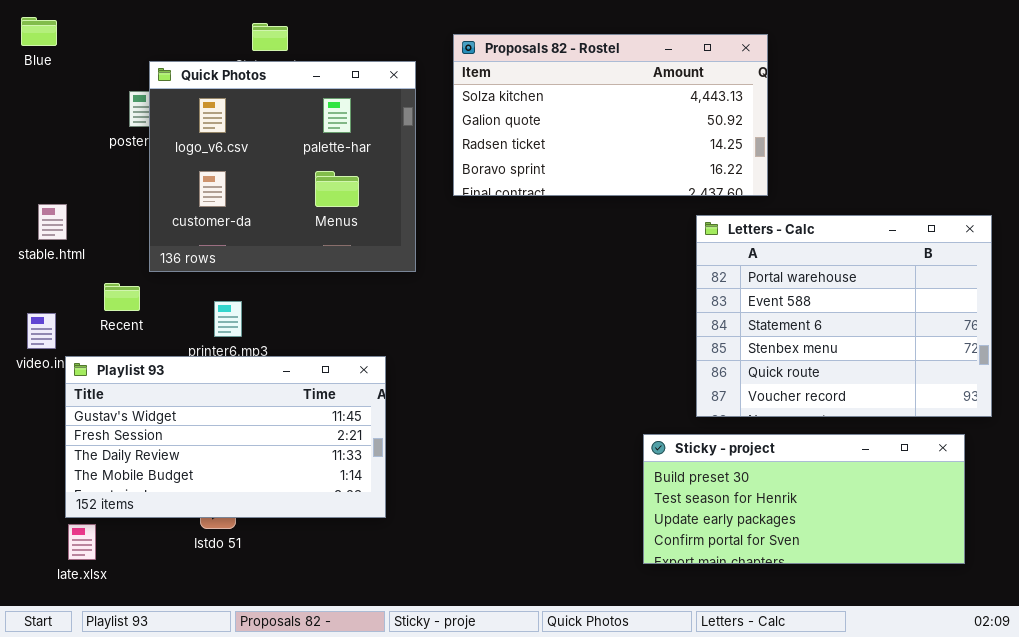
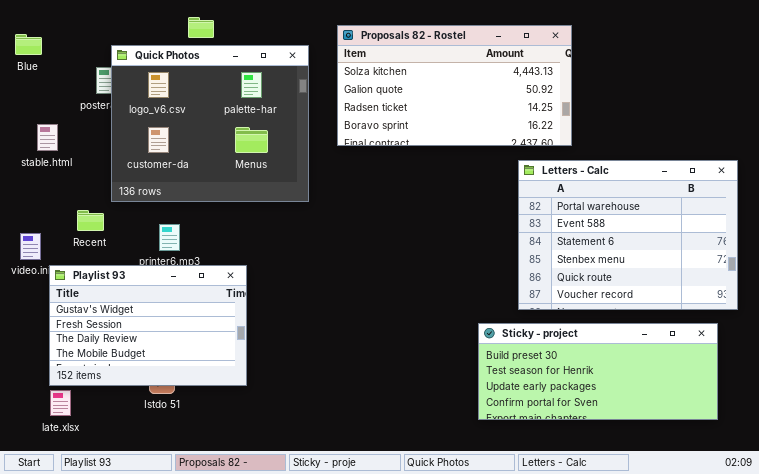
Blue: [21,17,57,46] -> [15,34,42,55], moved
stable.html: [38,204,67,240] -> [37,124,58,151], moved
Playlist 93: [65,356,386,518] -> [49,265,247,386], resized

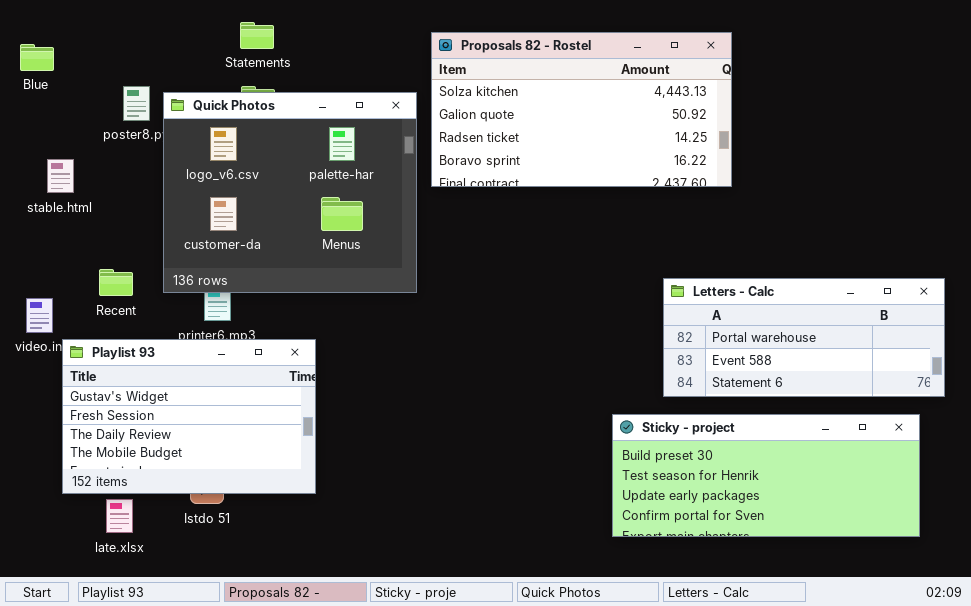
Quick Photos: [111,45,309,202] -> [163,92,417,293], moved
Letters - Calc: [518,160,738,310] -> [663,278,945,397], resized
late.xlsx: [50,390,71,416] -> [106,499,133,533], moved

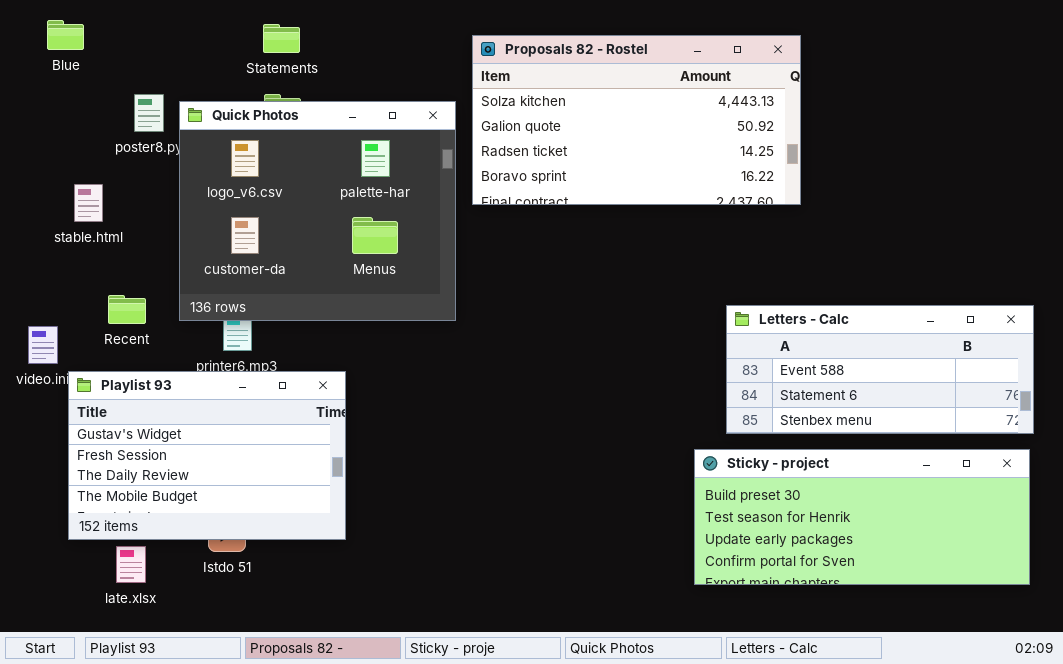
Blue: [20,44,54,71] -> [47,20,84,50], moved
stable.html: [47,159,74,193] -> [74,184,103,222], moved
Letters - Calc: [663,278,945,397] -> [726,305,1034,434], scrolled down 1 row
Sticky - project: [612,414,920,537] -> [694,449,1030,585], moved

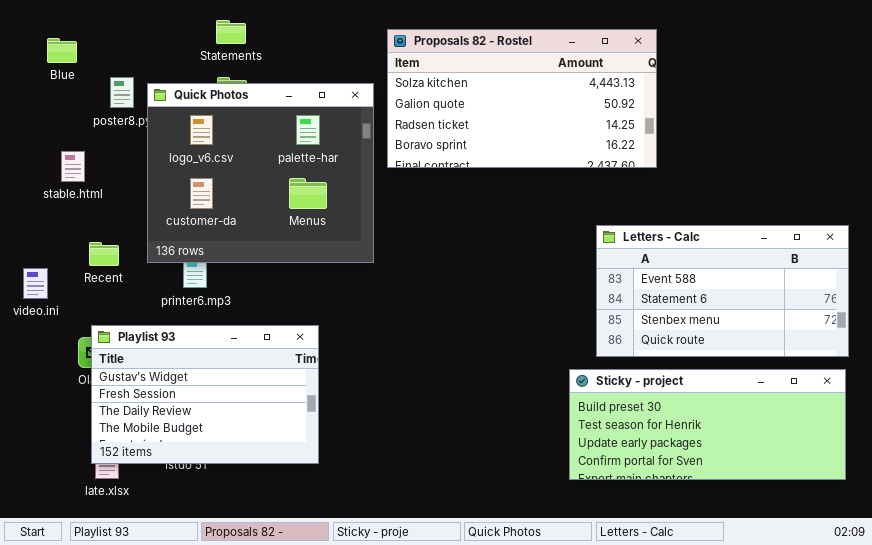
Blue: [47,20,84,50] -> [47,38,77,63], moved
Letters - Calc: [726,305,1034,434] -> [596,225,849,357], resized
Playlist 93: [68,371,346,540] -> [91,325,319,464], moved

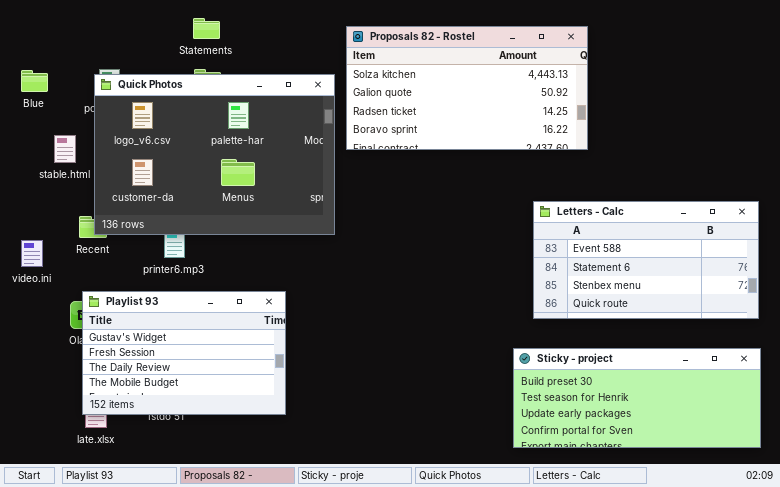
Blue: [47,38,77,63] -> [21,70,48,92], moved
Quick Photos: [147,83,374,263] -> [94,74,335,235], resized
Sticky - project: [569,369,846,480] -> [513,348,761,448], moved

